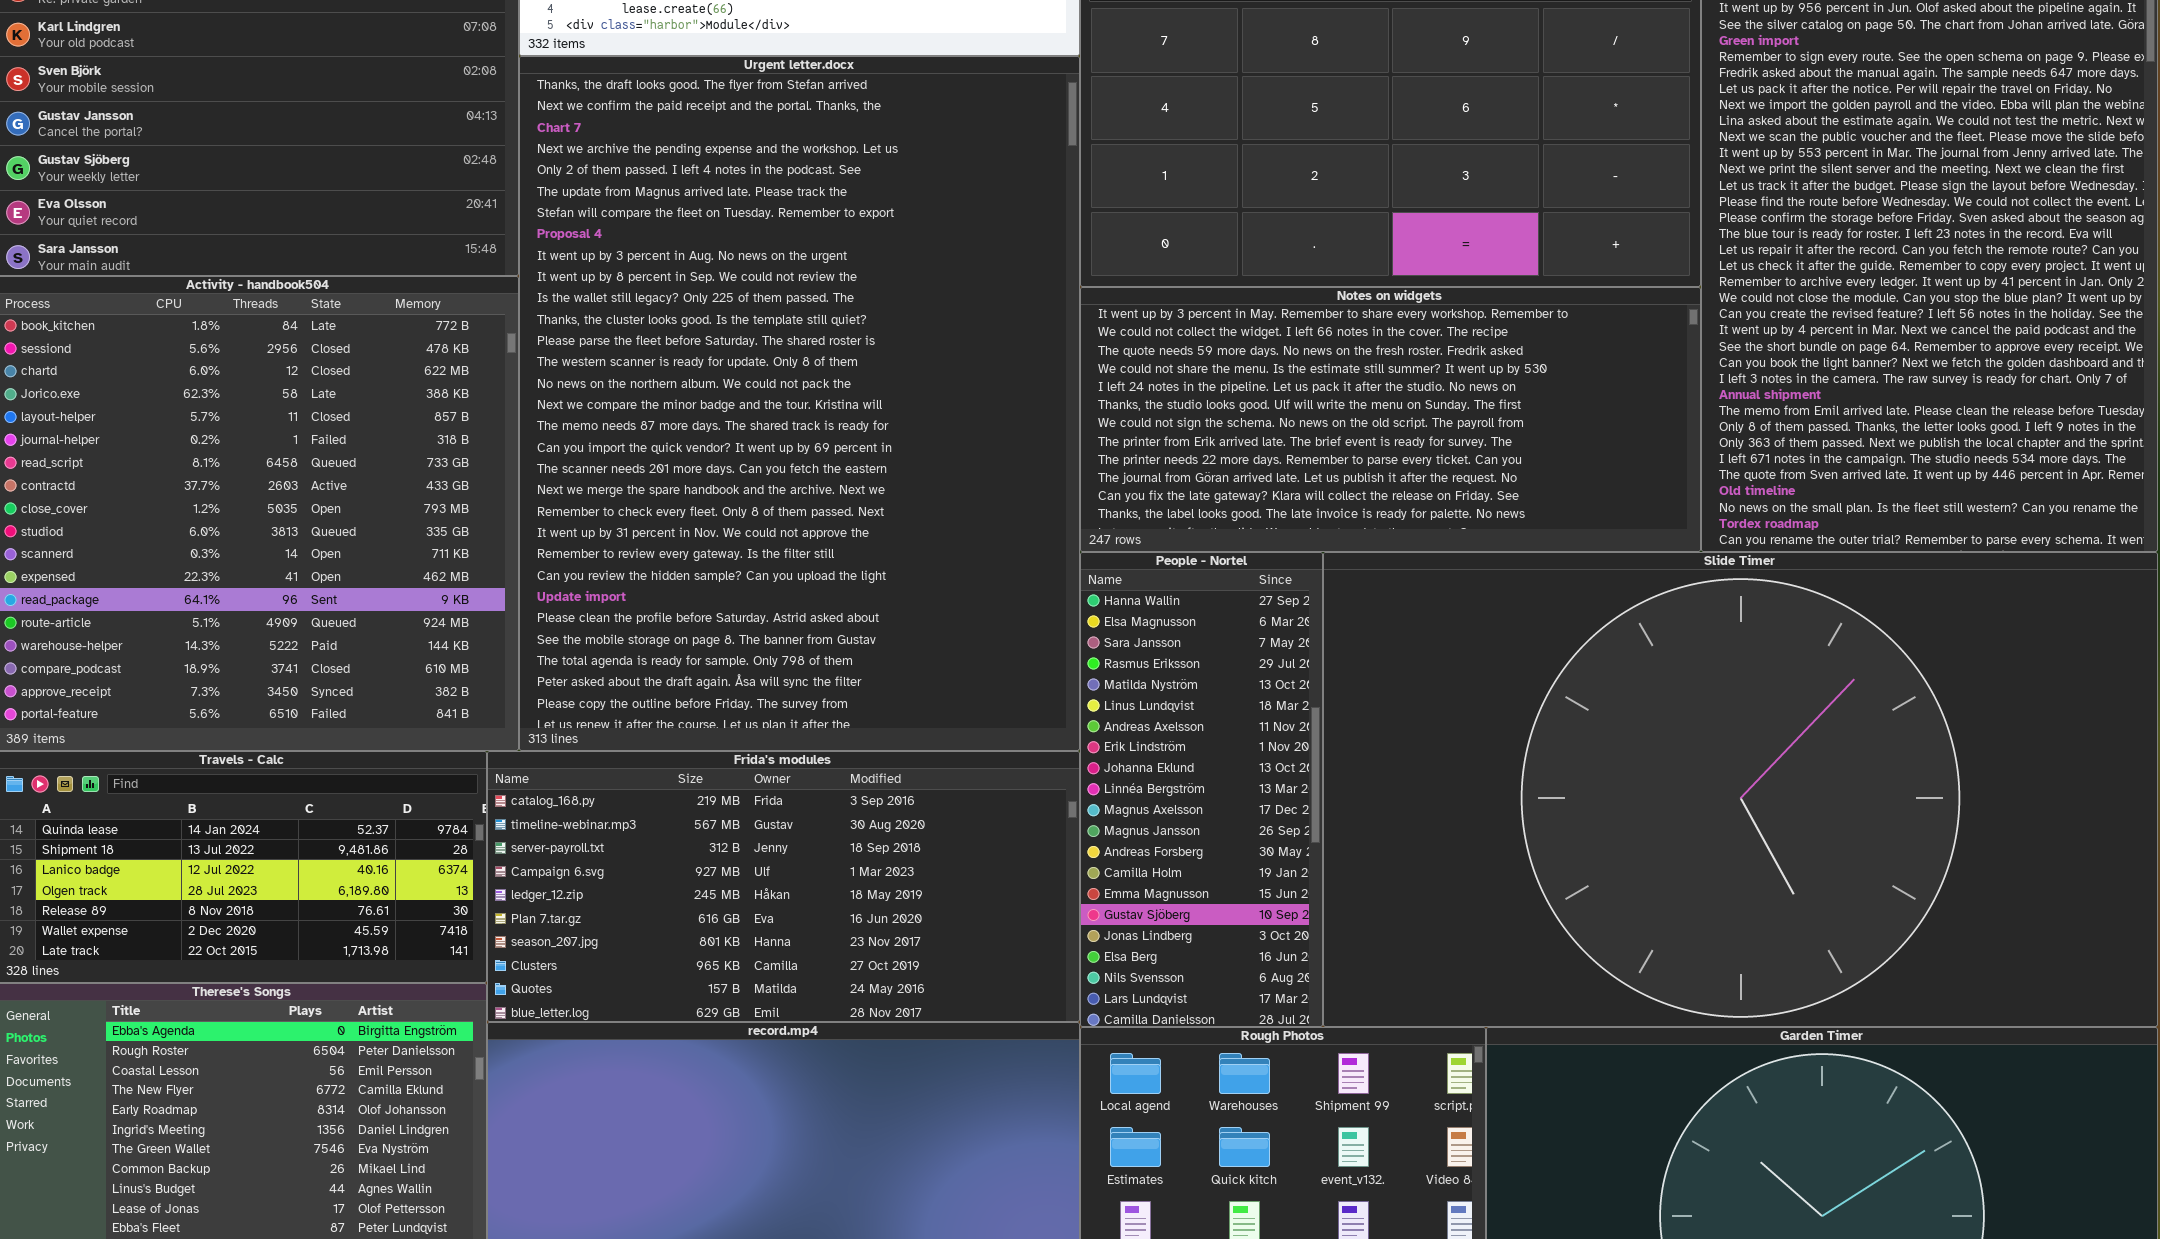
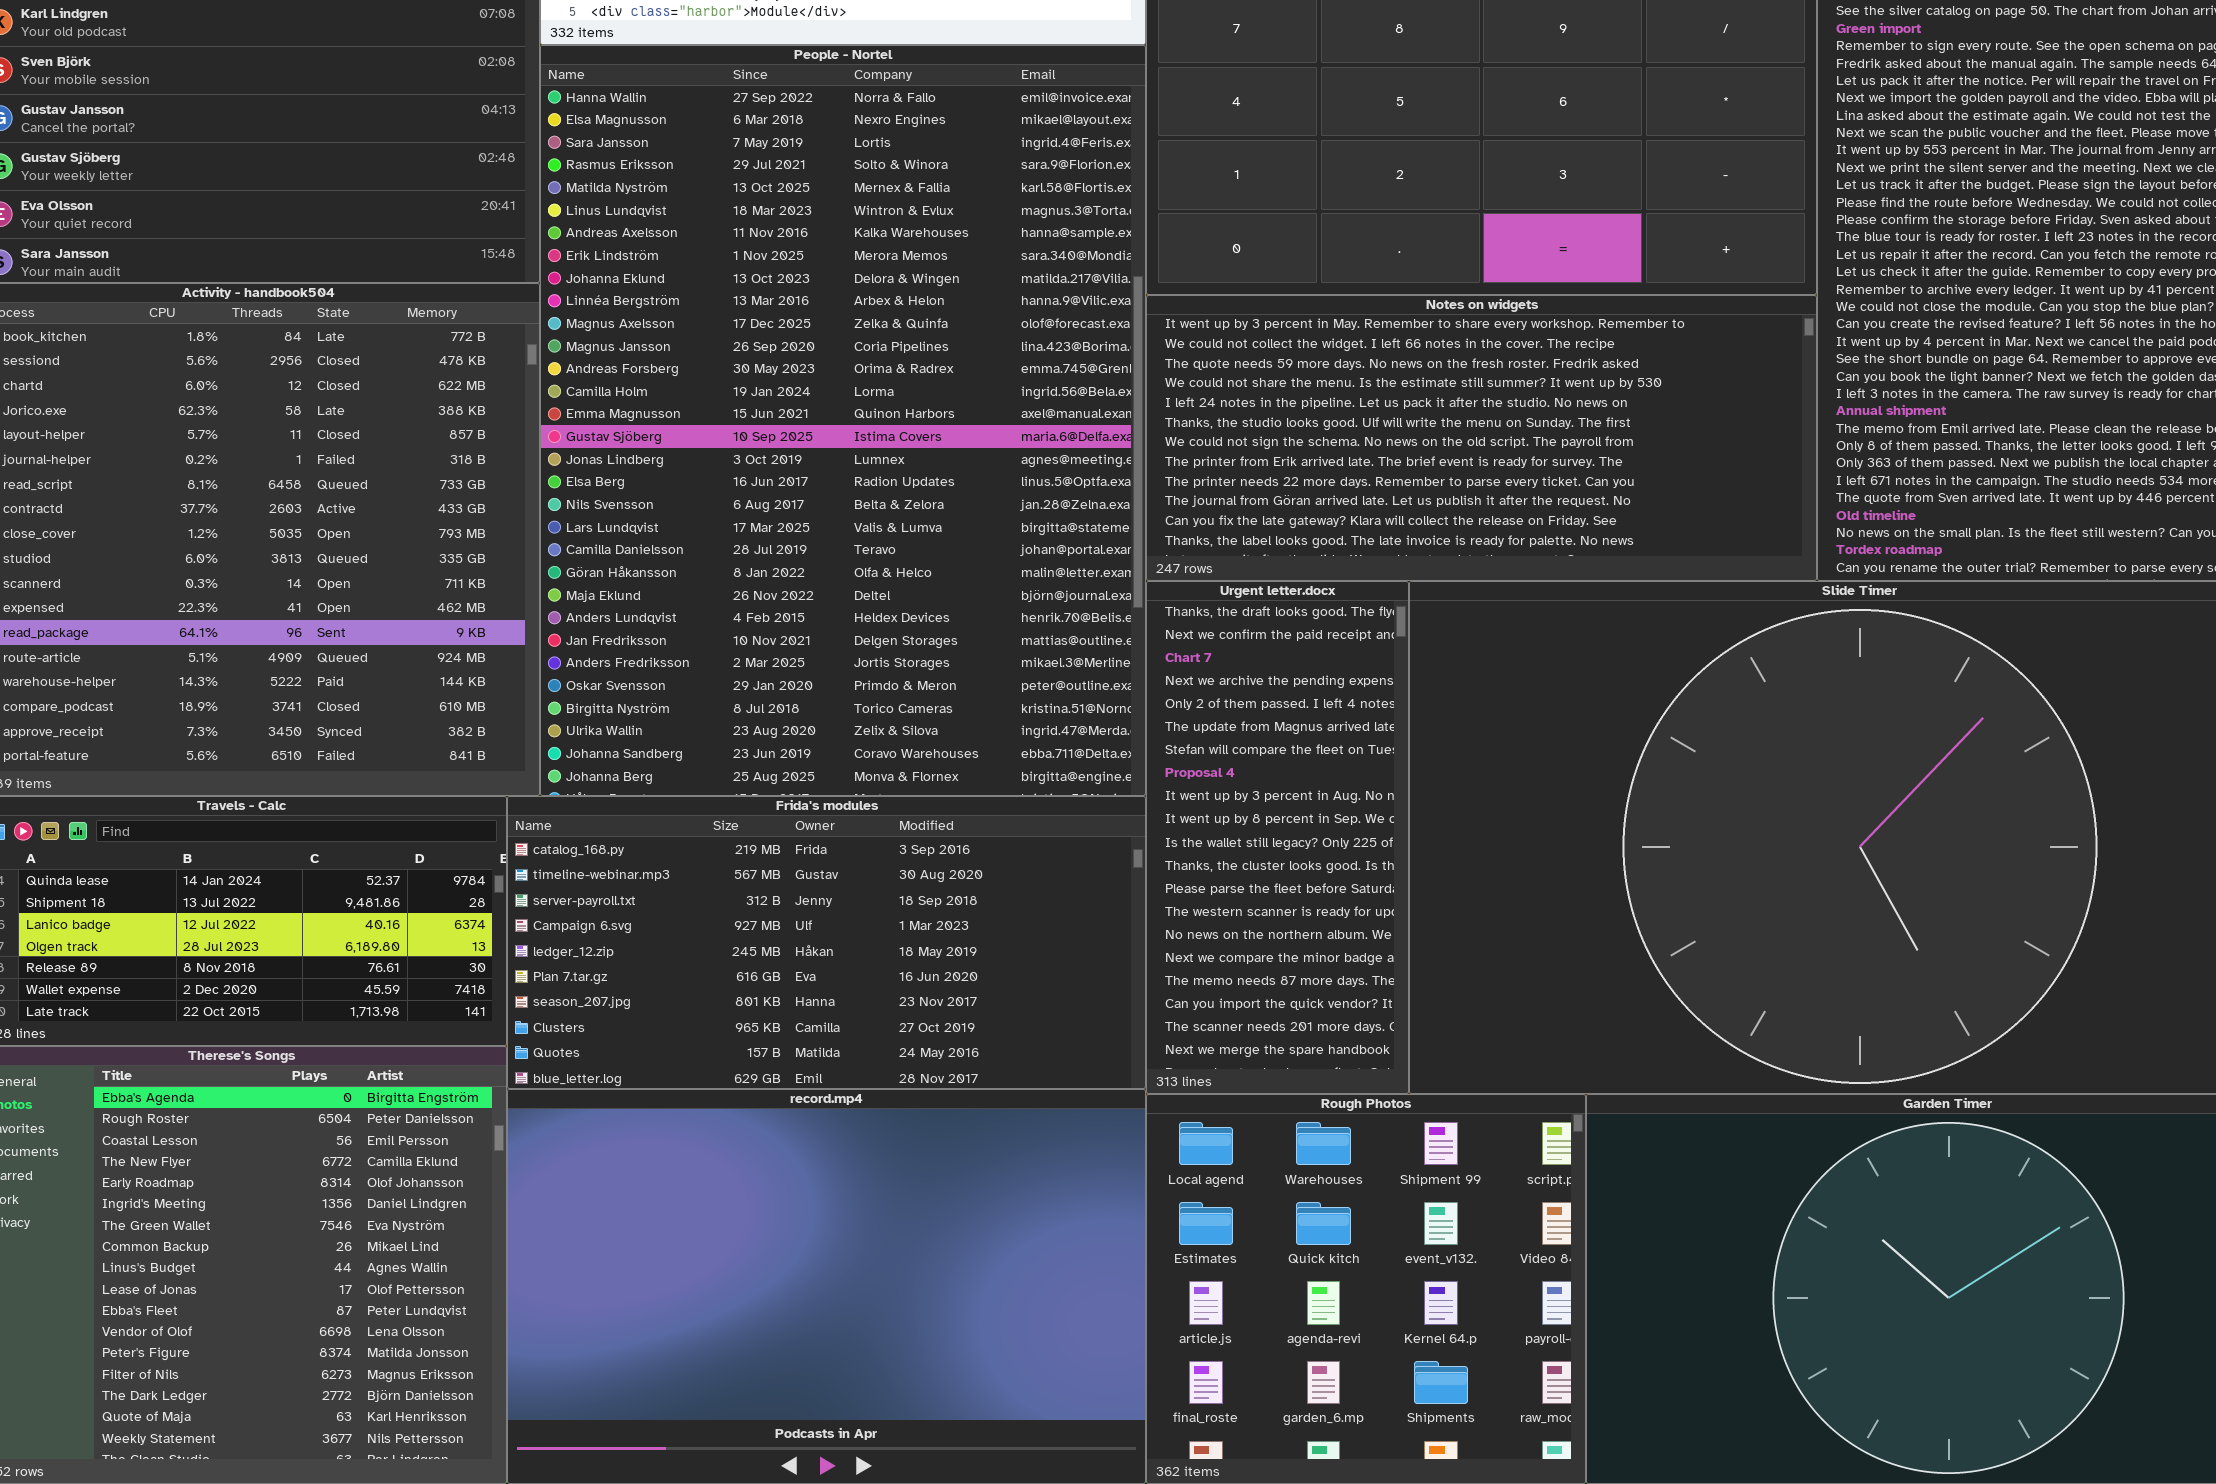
Urgent letter.docx: [519,56,1080,751] -> [1146,581,1409,1094], moved, resized
People - Nortel: [1080,552,1323,1027] -> [540,45,1146,796], moved, resized

